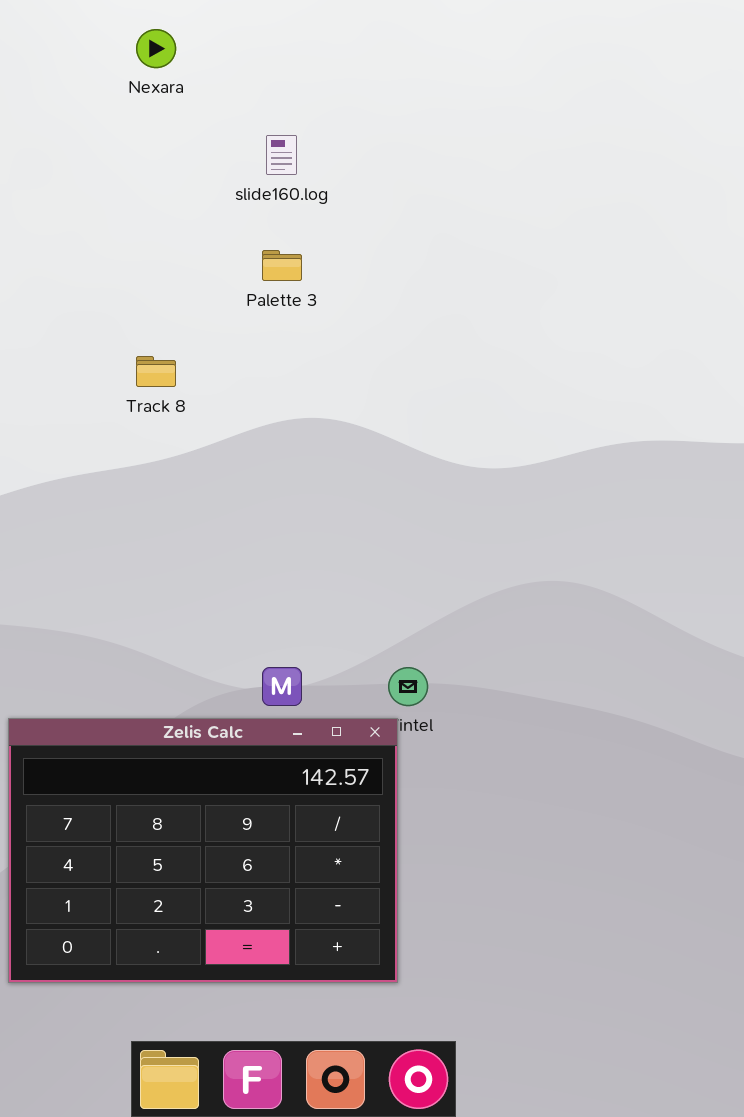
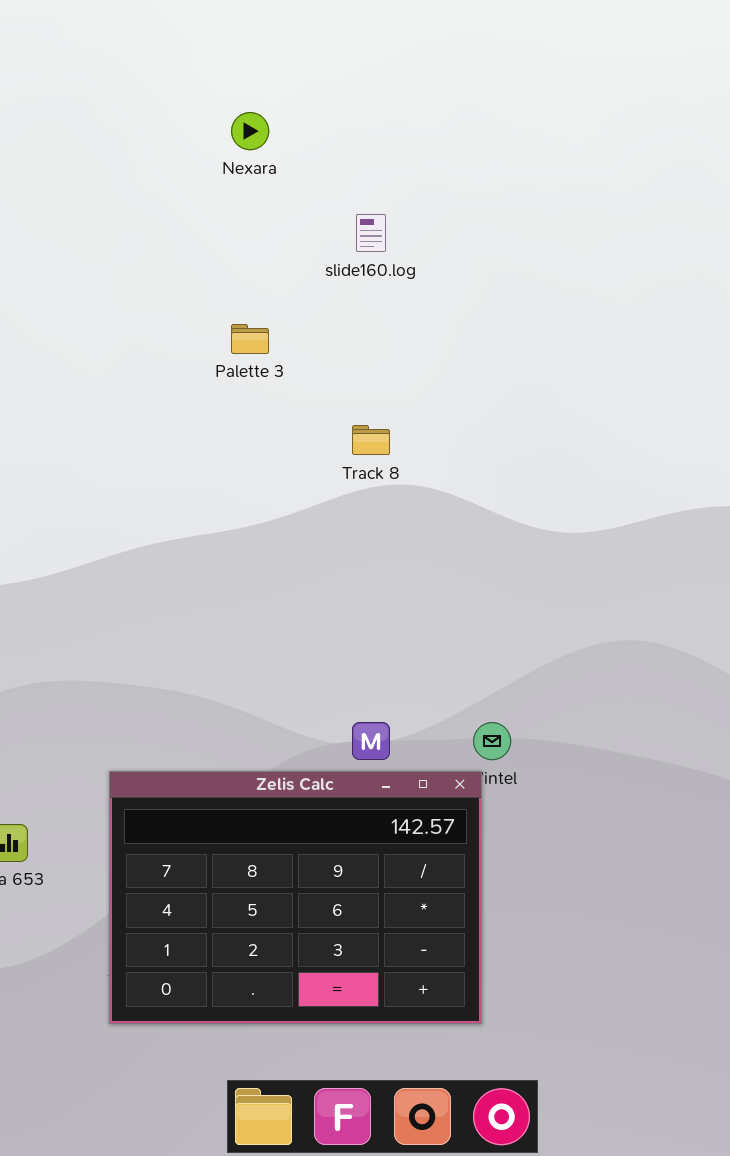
Palette 3: [262,250,302,281] -> [231,324,269,354], moved
Track 8: [136,356,176,387] -> [352,425,390,455], moved

